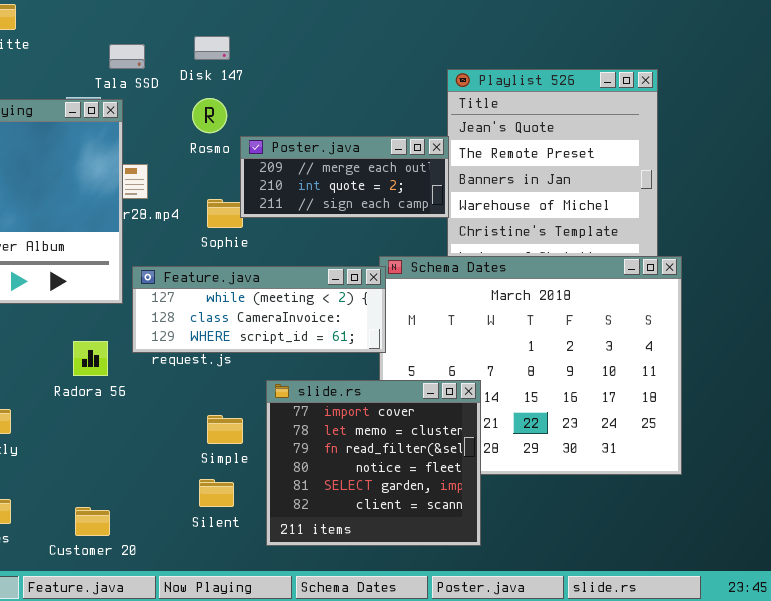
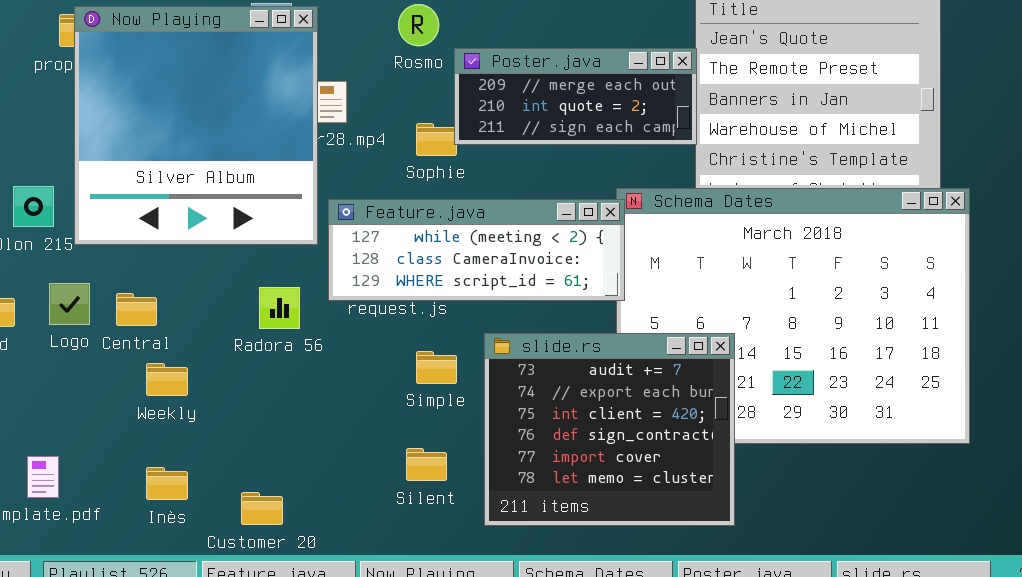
slide.rs: [266,380,481,546] -> [484,333,735,526], scrolled up 4 rows
Simple: [207,415,243,444] -> [416,351,457,384], moved
Customer 20: [75,507,110,536] -> [241,492,283,525], moved

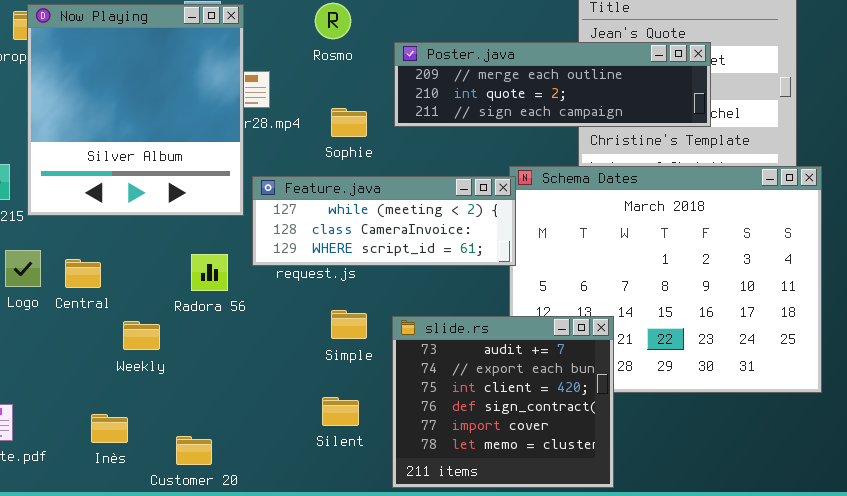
Poster.java: [454,48,697,145] -> [394,42,711,127], moved, resized
slide.rs: [484,333,735,526] -> [392,316,614,488], moved
Weekly: [146,363,188,396] -> [123,321,160,350], moved

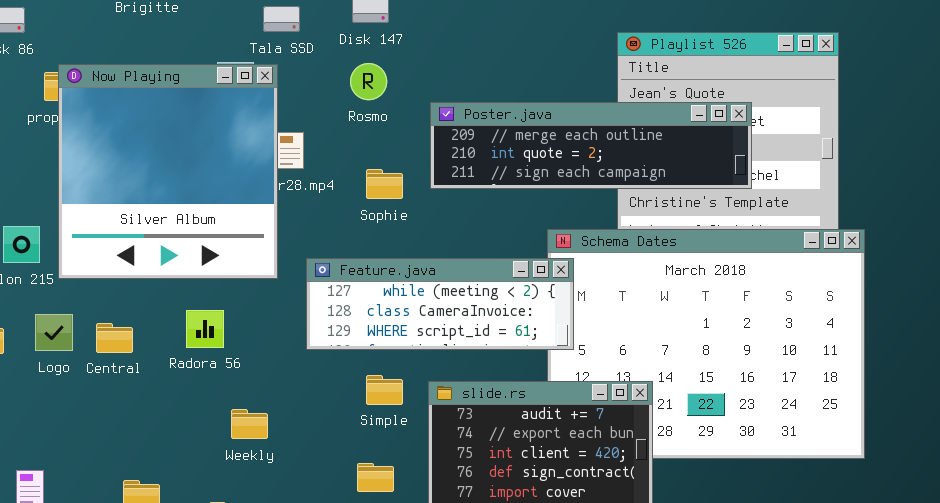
Feature.java: [252,176,516,266] -> [306,258,574,350], moved
Radora 56: [191,254,228,291] -> [186,310,224,348], moved
Weekly: [123,321,160,350] -> [231,409,268,439], moved

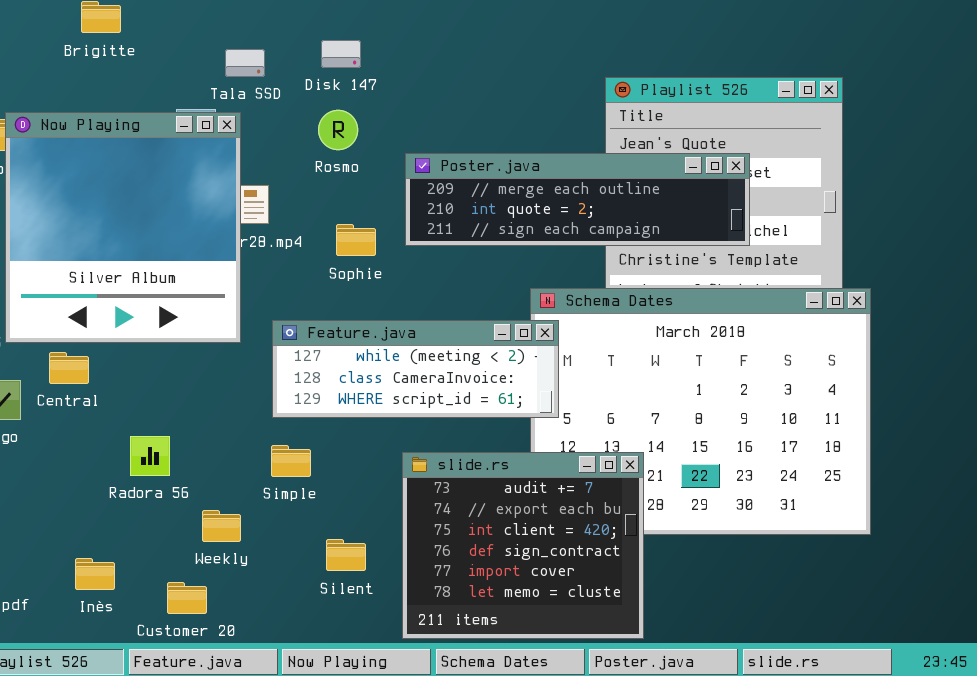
Radora 56: [186,310,224,348] -> [130,436,170,476], moved
Central: [96,323,133,353] -> [49,352,89,384], moved
Simple: [366,375,403,405] -> [271,445,311,477], moved
Weekly: [231,409,268,439] -> [202,510,241,542], moved

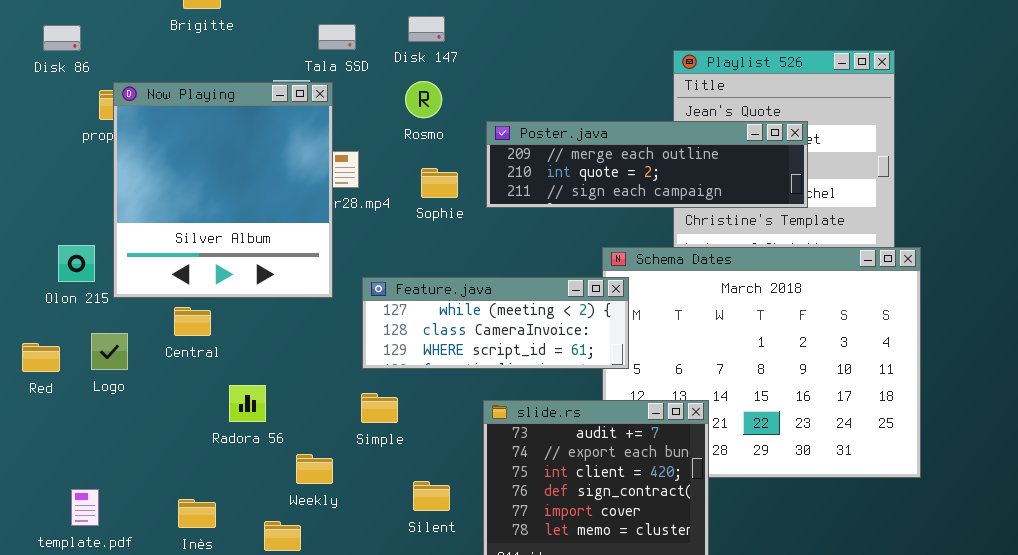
Sophie: [336,224,376,256] -> [421,168,458,198], moved
Central: [49,352,89,384] -> [174,307,211,336], moved

